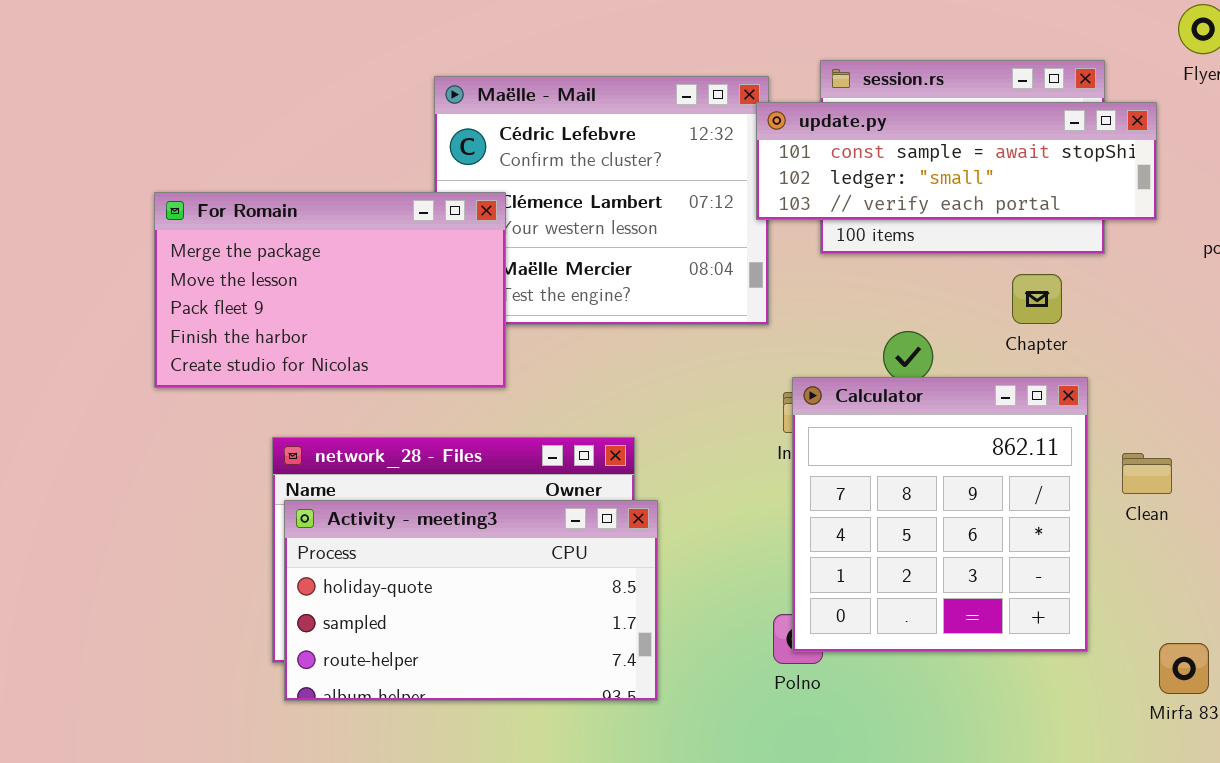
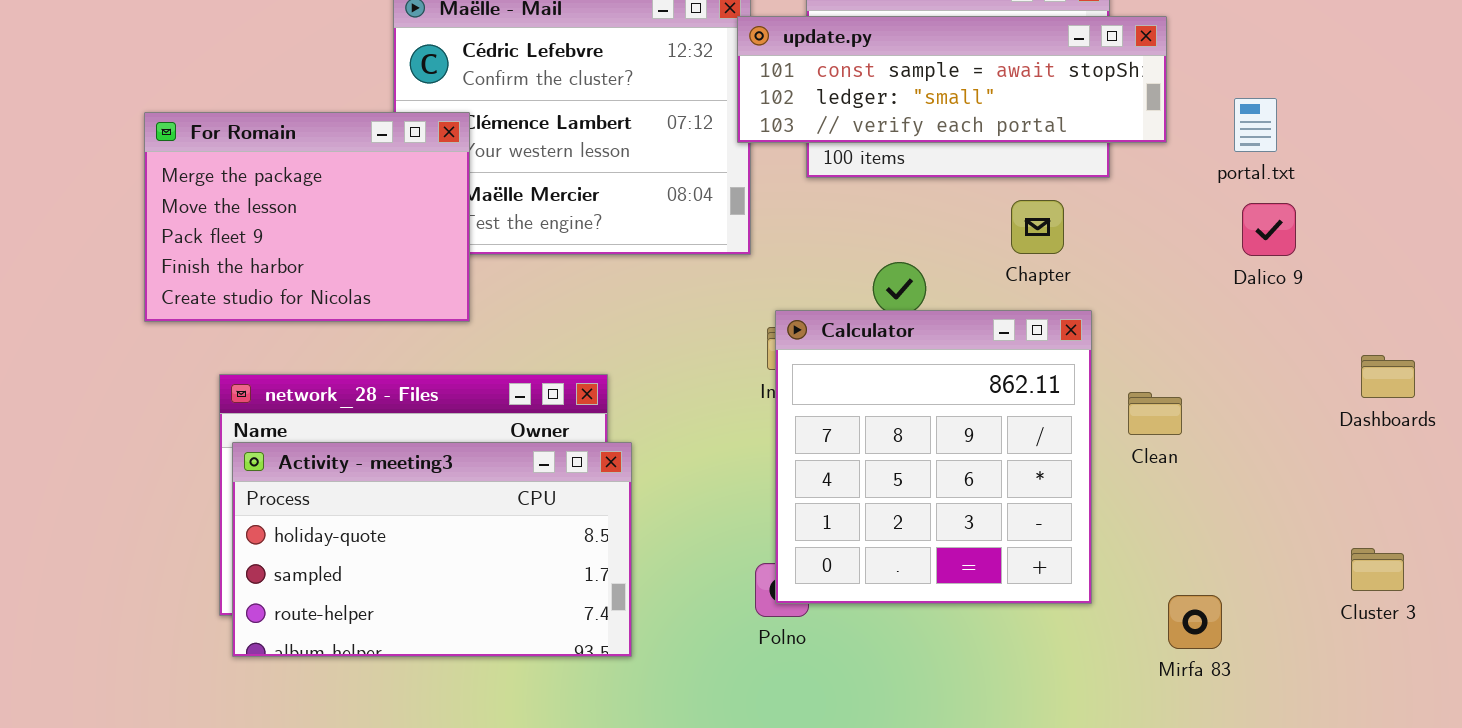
For Romain: [154,192,506,388] -> [144,112,470,322], resized

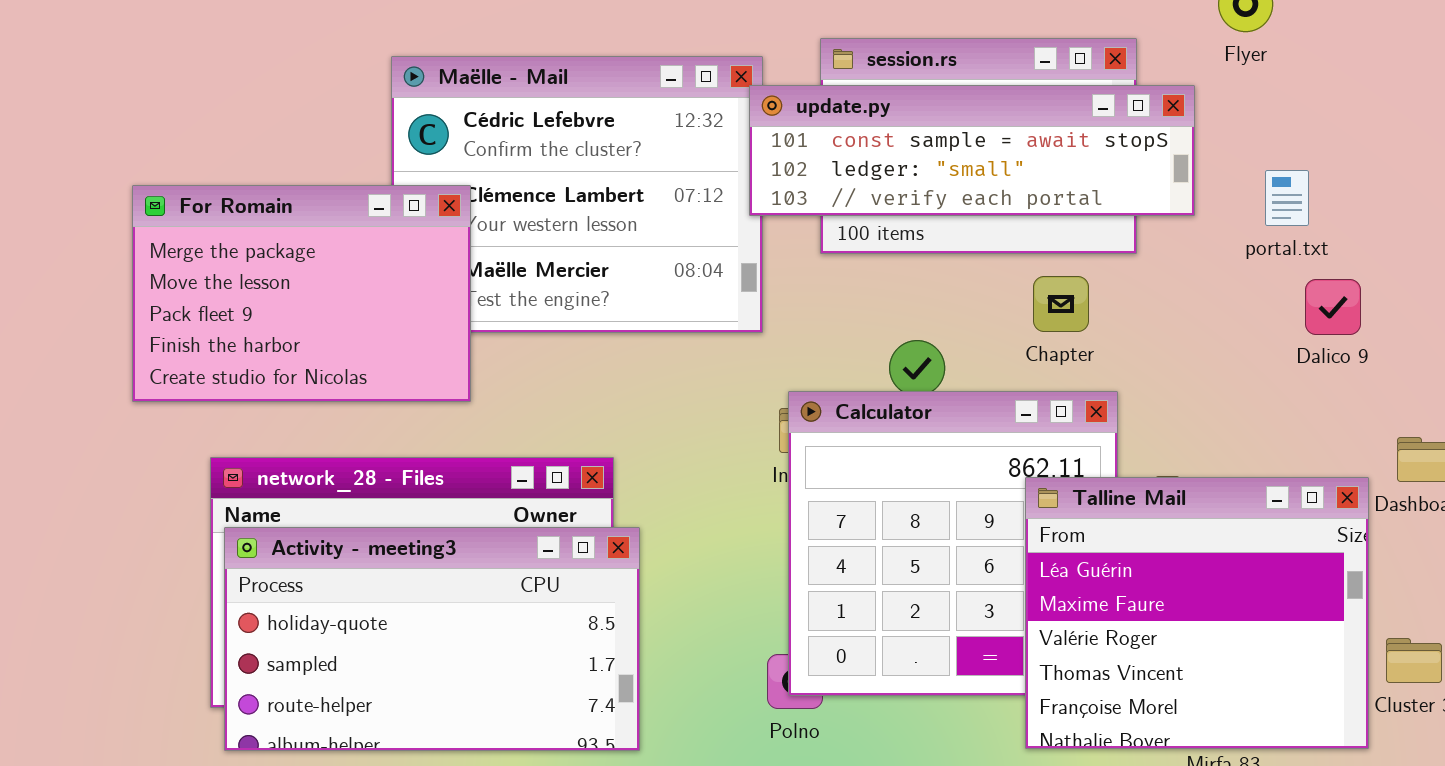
Dalico 9: [1242,203,1296,256] -> [1305,279,1361,335], moved
Talline Mail: none -> [1025,477,1369,749], opened

